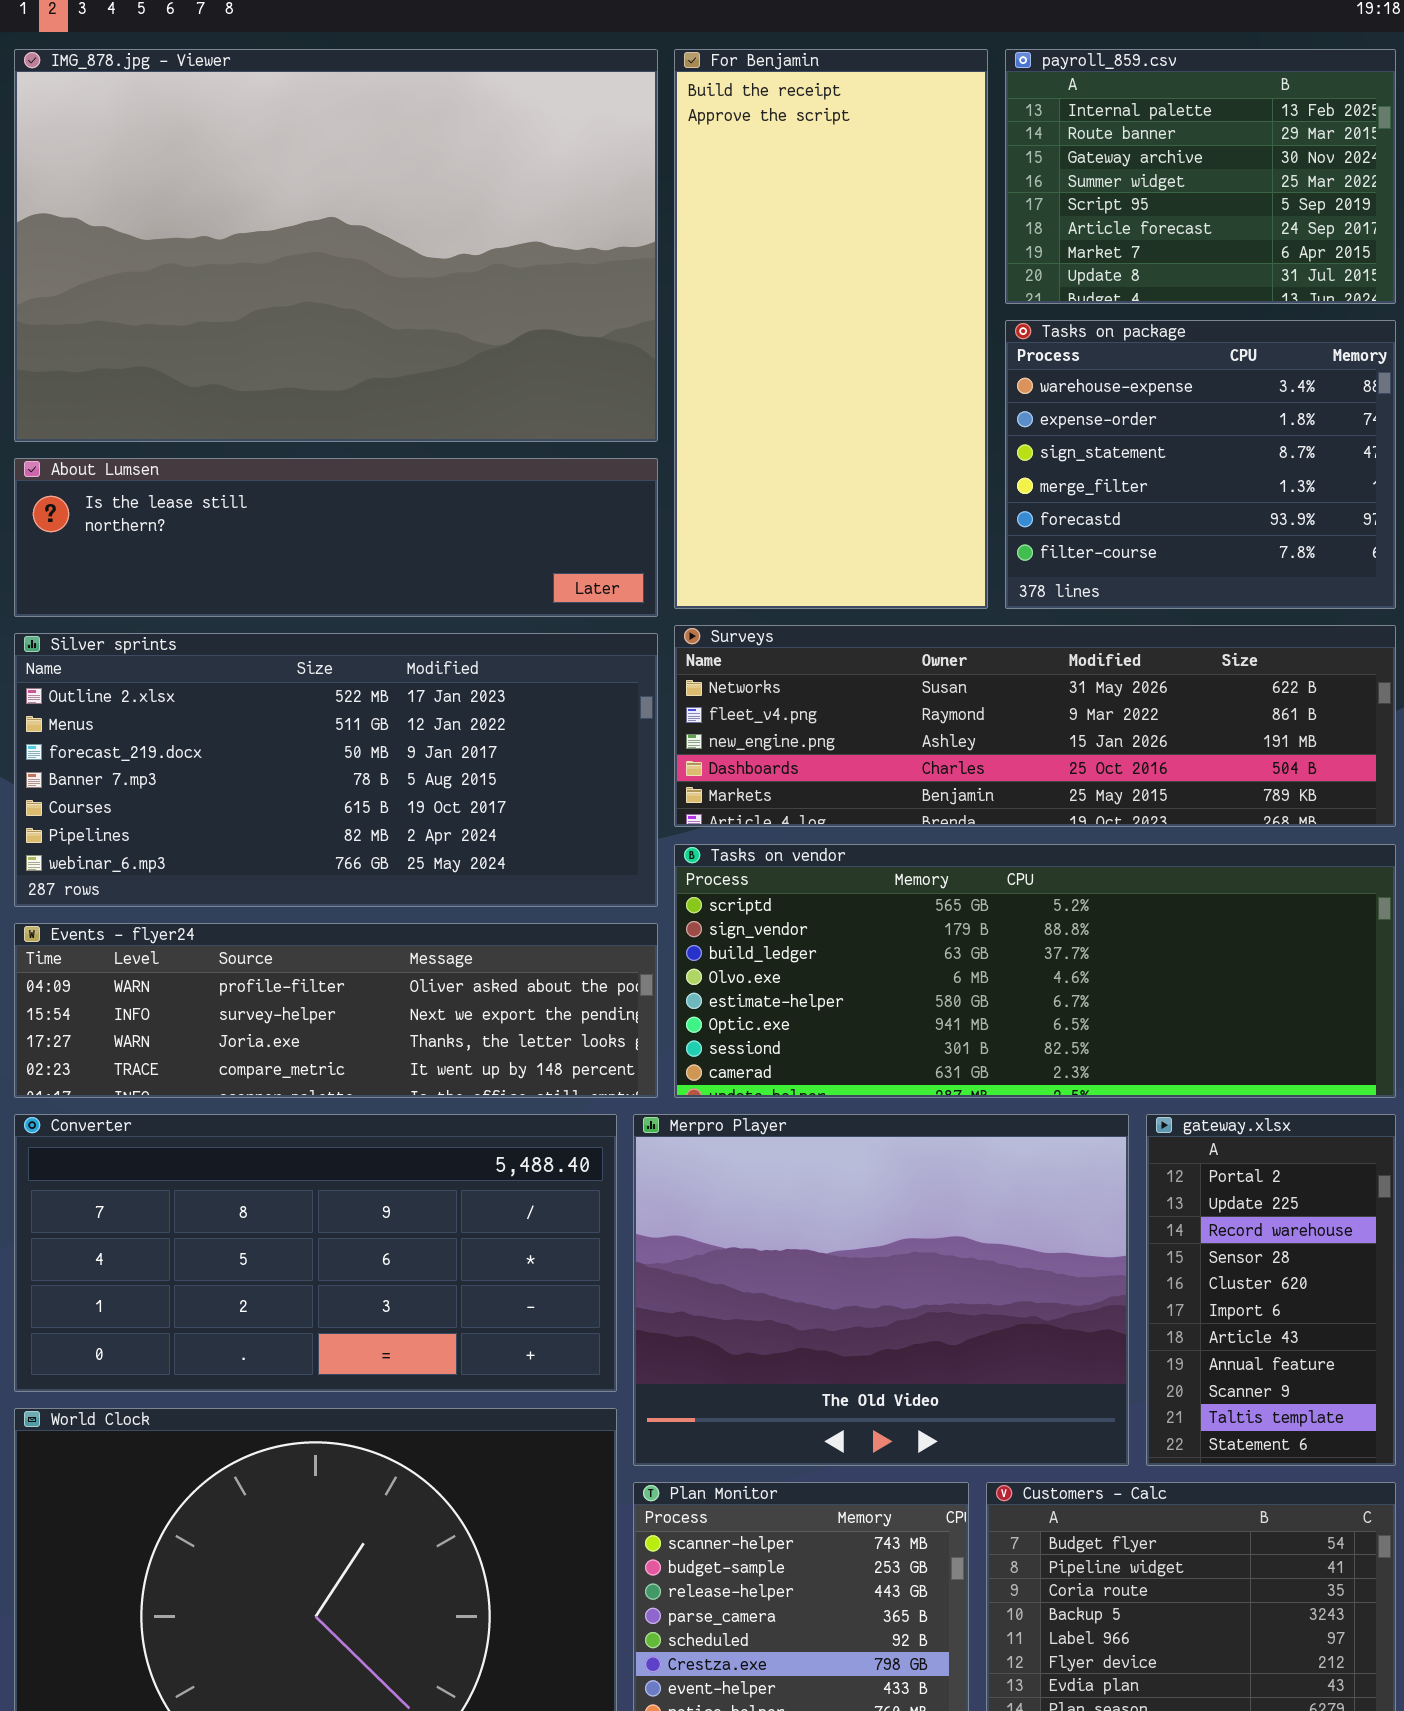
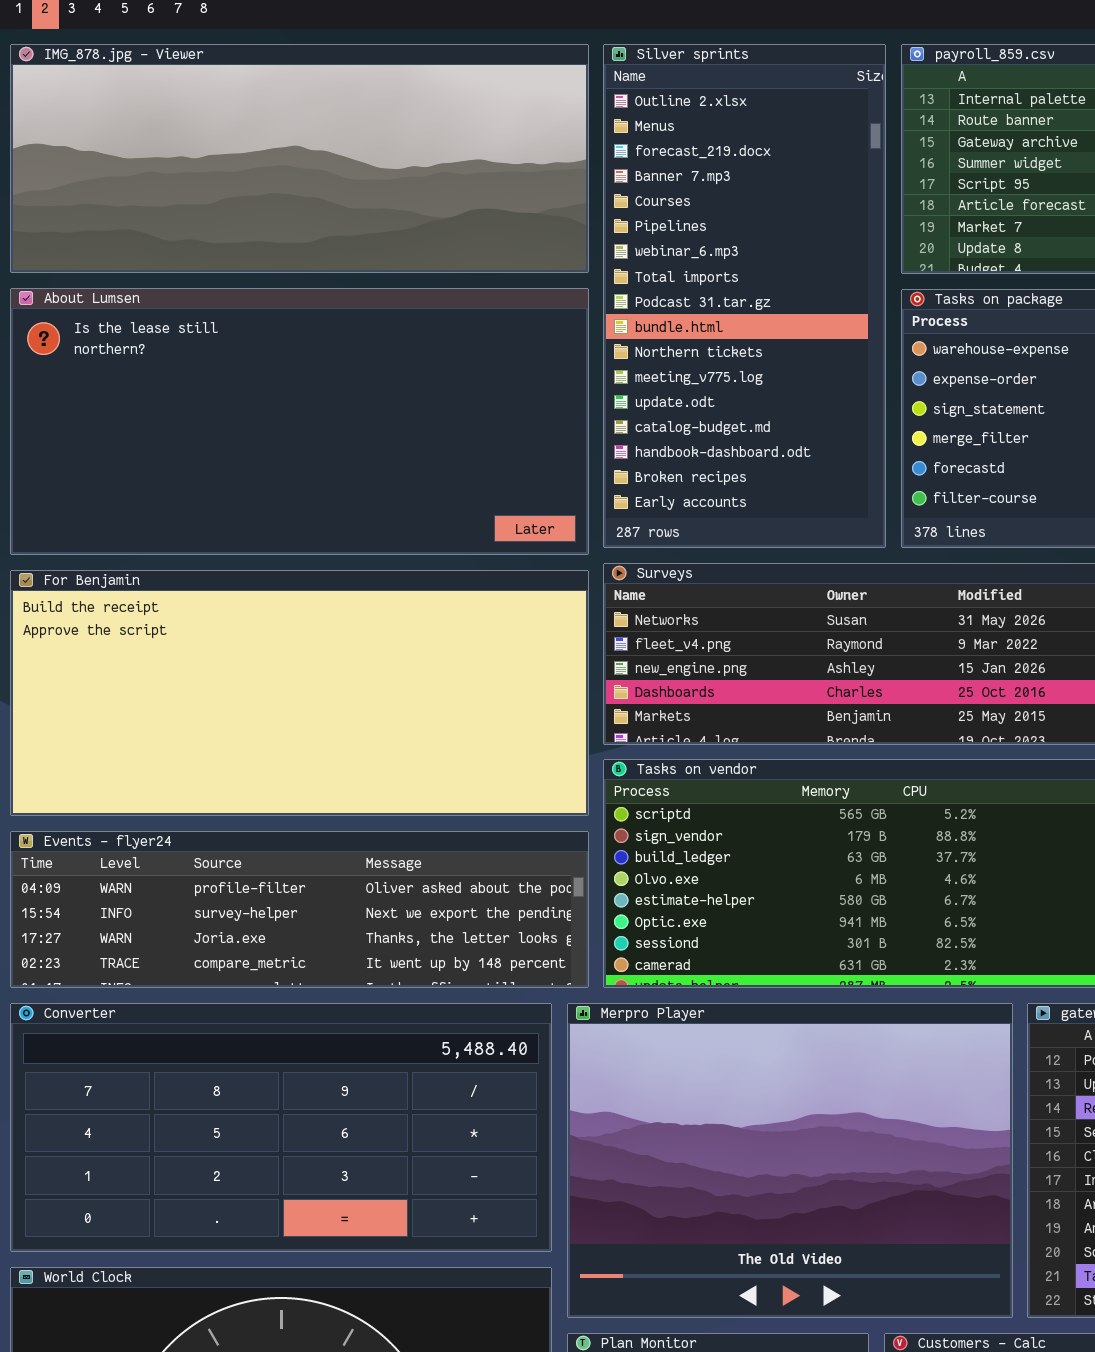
IMG_878.jpg - Viewer: [14,49,658,442] -> [10,44,589,273], resized
For Benjamin: [674,49,988,609] -> [10,570,589,816], moved, resized
About Lumsen: [14,458,658,617] -> [10,288,589,555], resized
Silver sprints: [14,633,658,907] -> [603,44,886,548], moved, resized

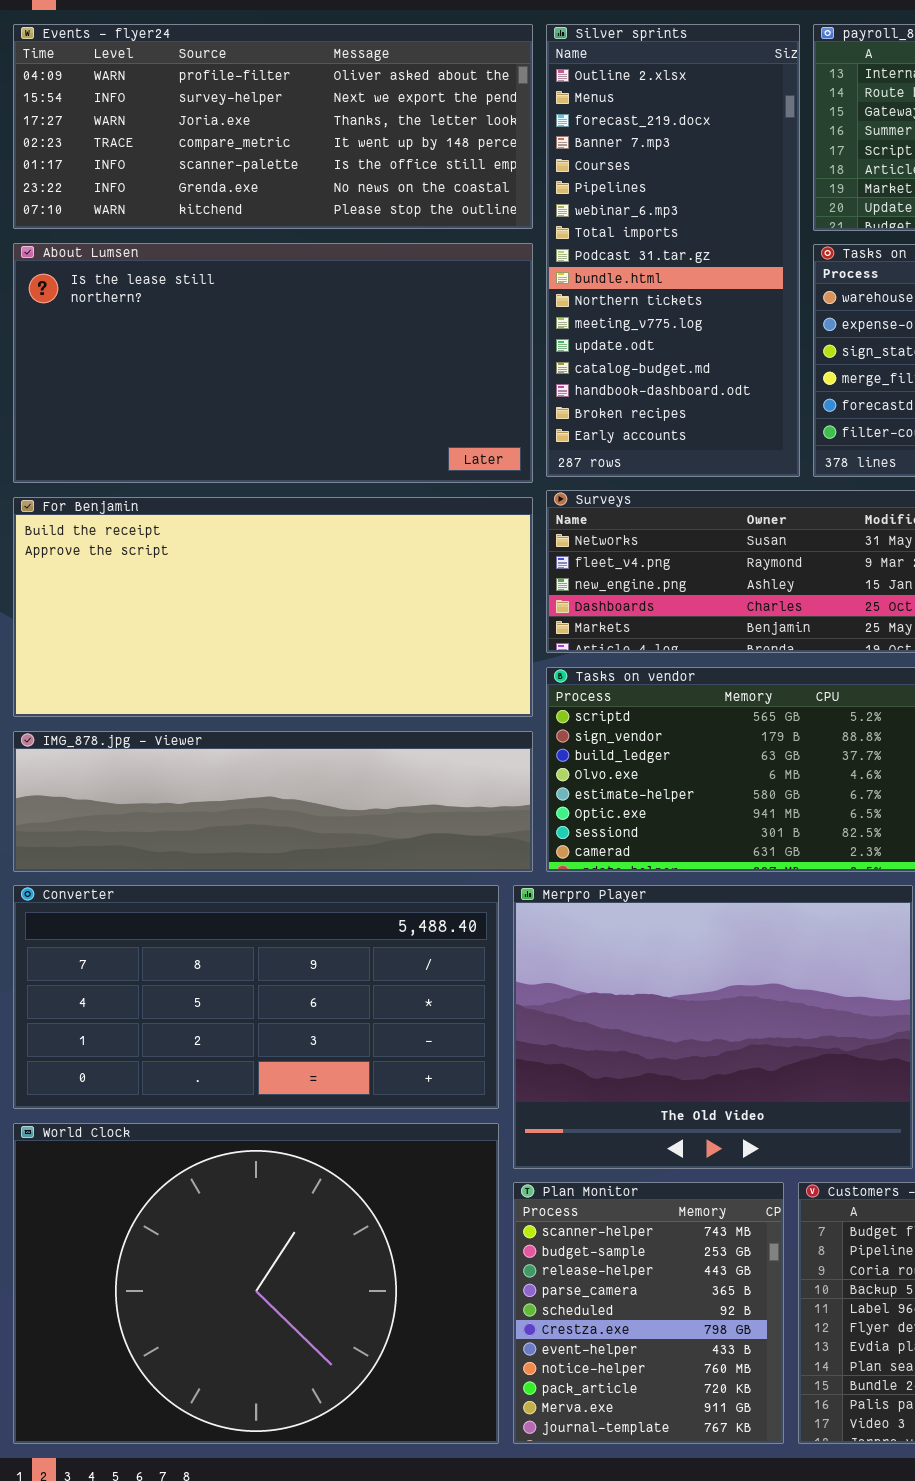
IMG_878.jpg - Viewer: [10,44,589,273] -> [13,731,533,872], moved, resized
Events - flyer24: [10,831,589,988] -> [13,24,533,229], moved, resized

